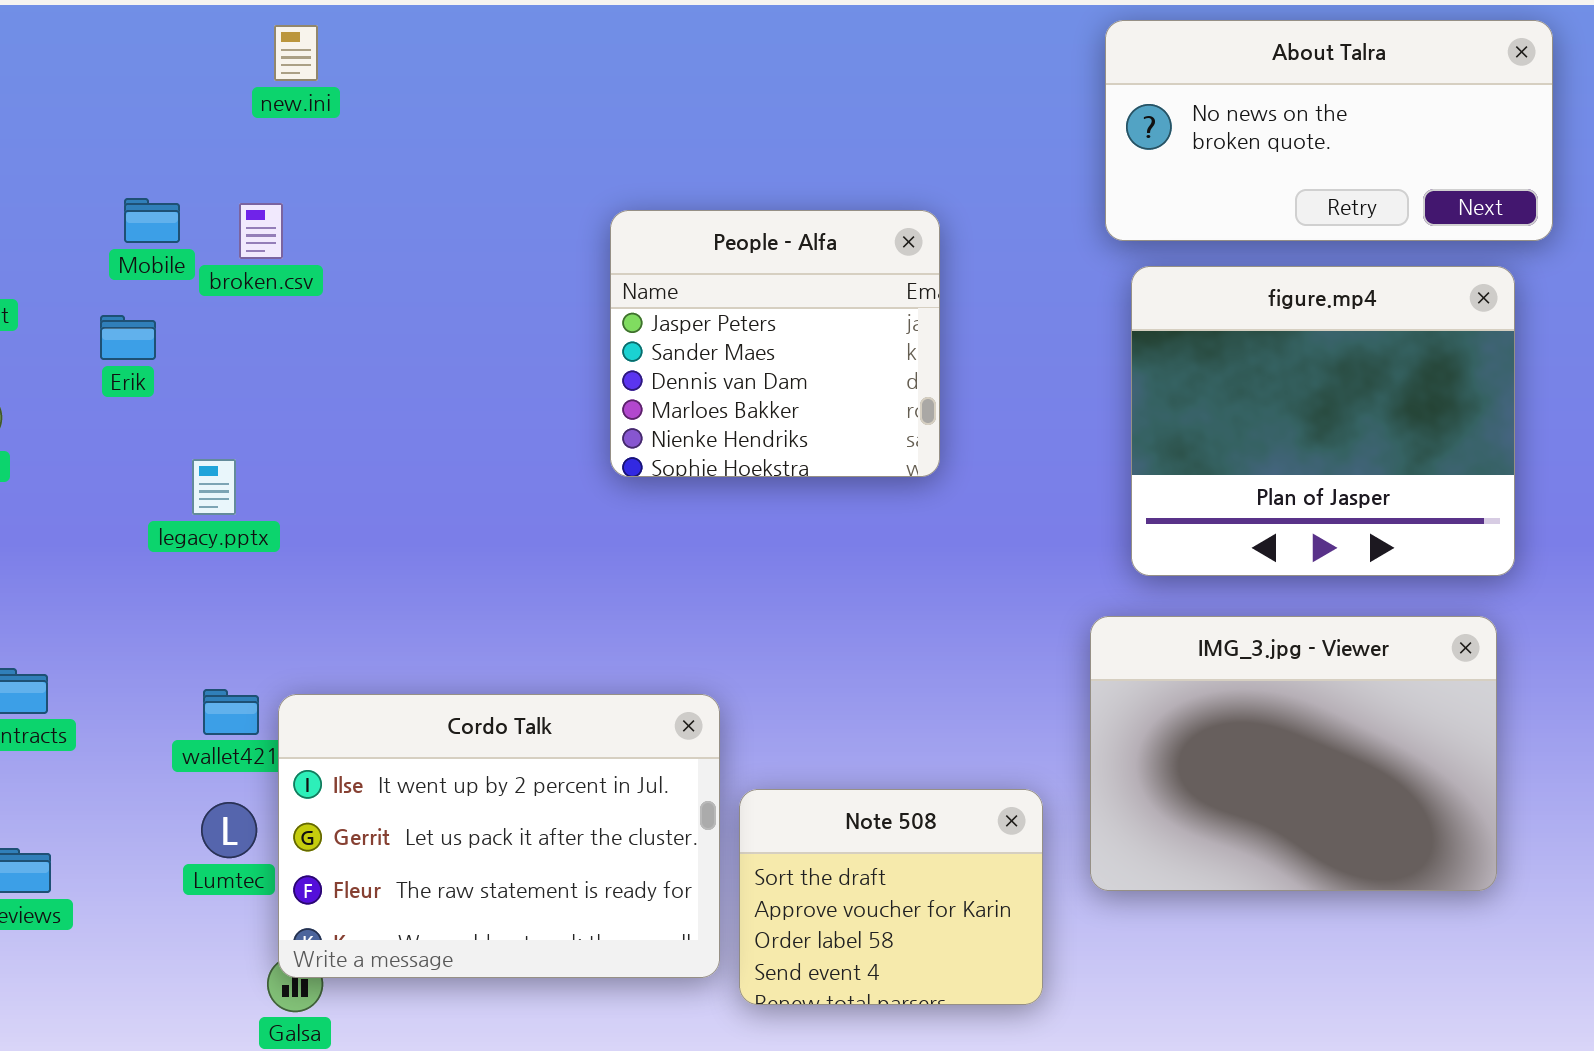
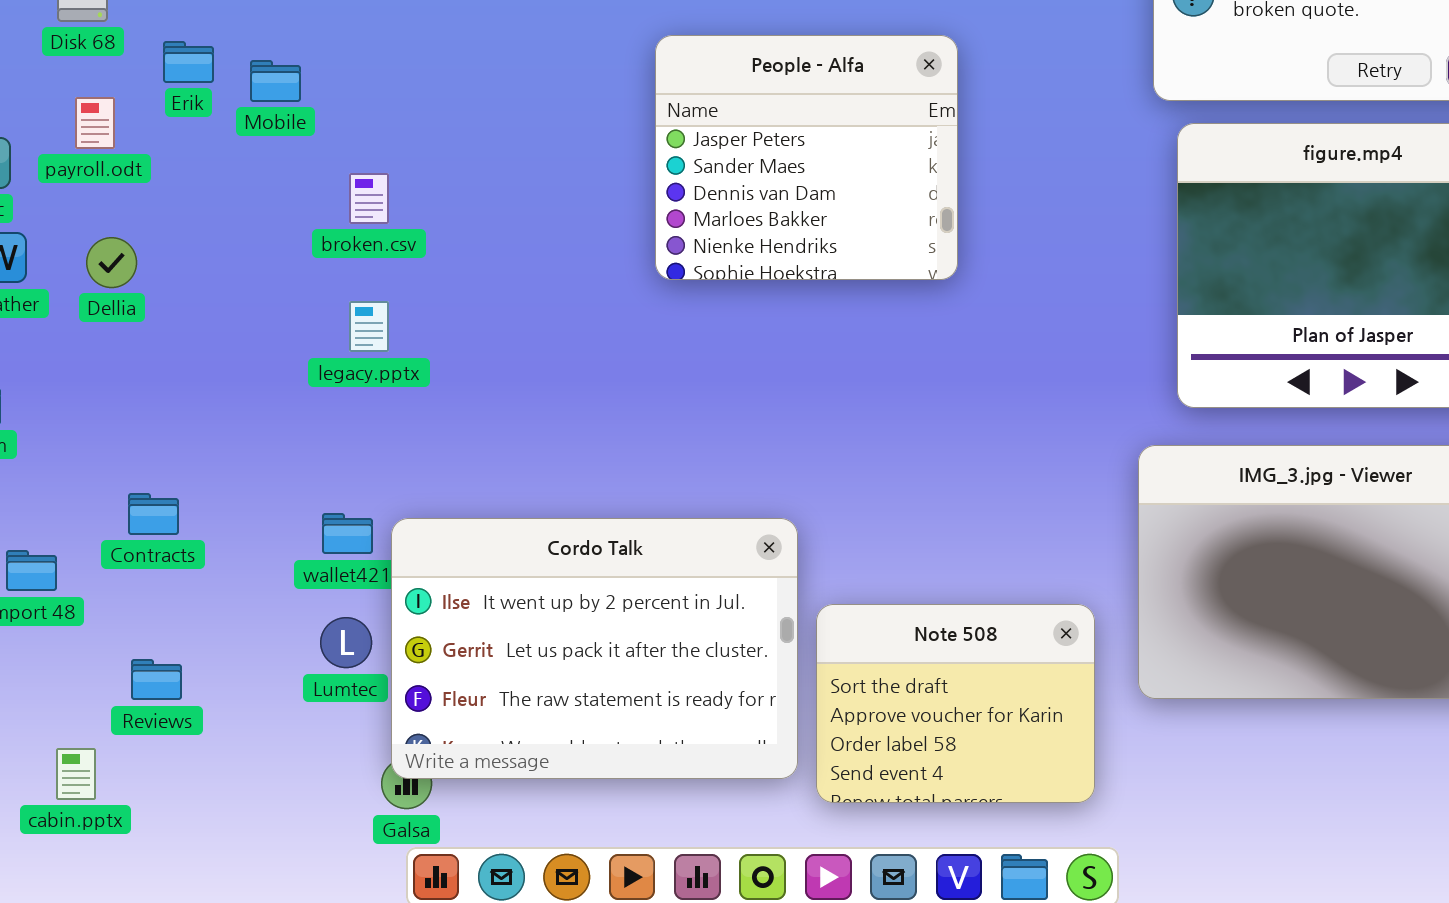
broken.csv: [239,203,283,259] -> [349,173,389,224], moved
People - Alfa: [610,210,940,477] -> [655,35,958,280], moved
Erik: [100,315,156,360] -> [163,41,214,83], moved
legacy.pptx: [192,459,236,515] -> [349,301,389,352], moved

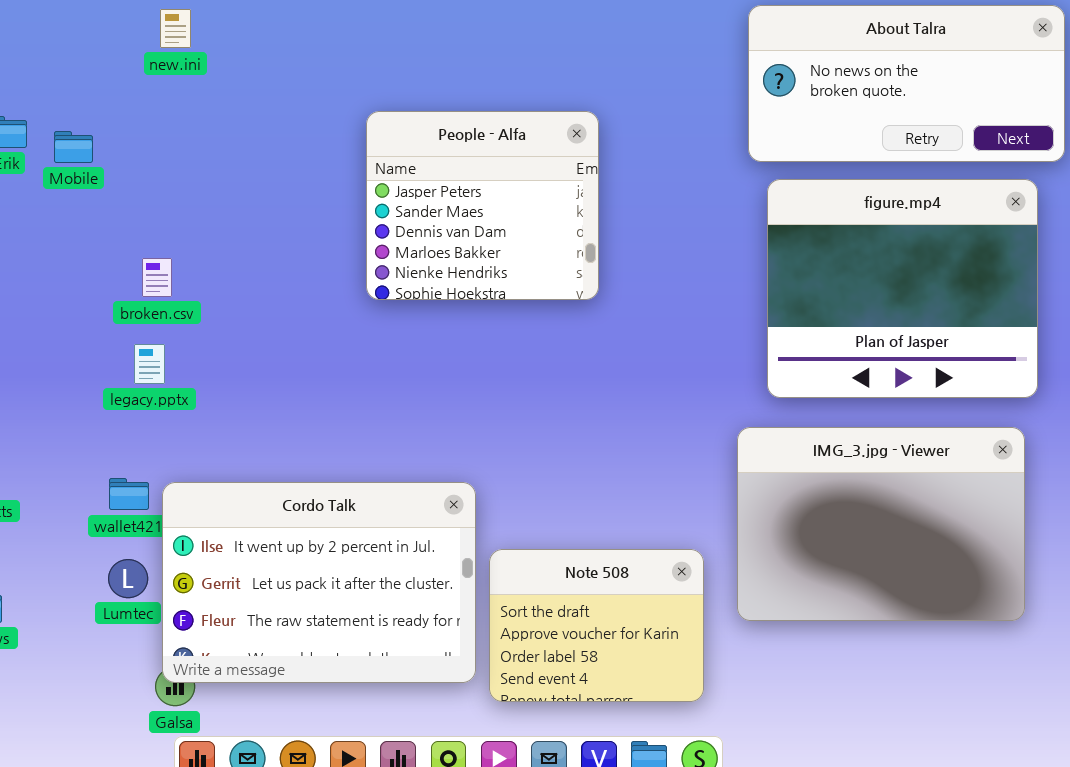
broken.csv: [349,173,389,224] -> [142,258,172,297], moved
legacy.pptx: [349,301,389,352] -> [134,344,165,384], moved

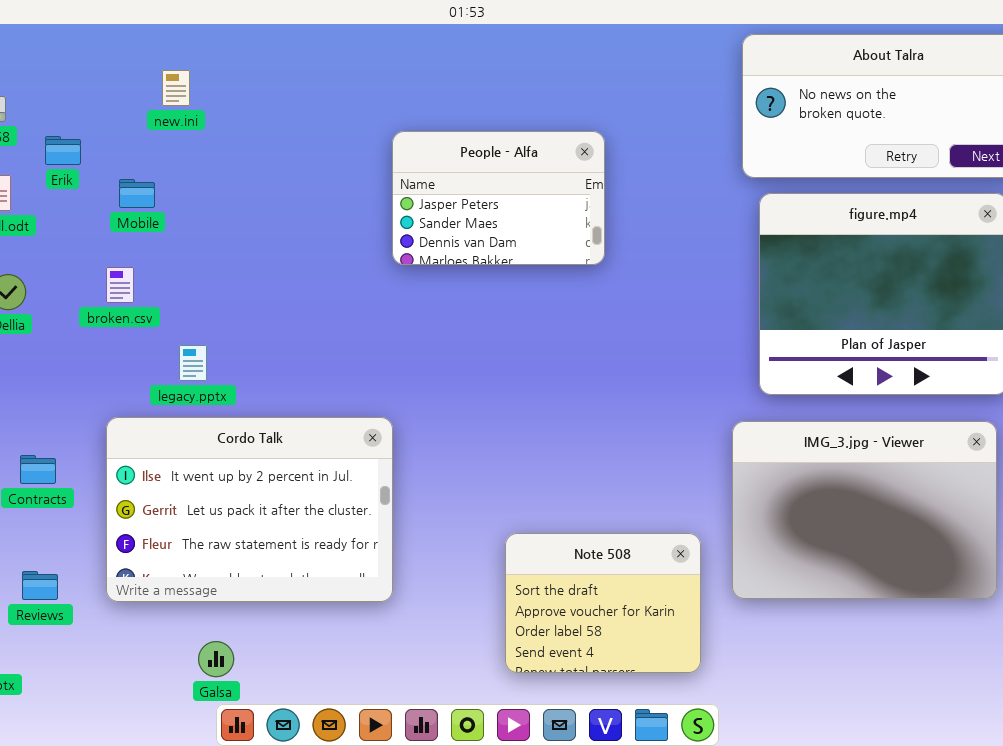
new.ini: [160,9,191,48] -> [162,70,190,106], moved
People - Alfa: [366,111,599,300] -> [392,131,605,265], resized
Mobile: [54,131,93,163] -> [119,179,155,208], moved
broken.csv: [142,258,172,297] -> [106,267,134,303], moved
Cordo Talk: [162,482,476,683] -> [106,417,393,602], moved

